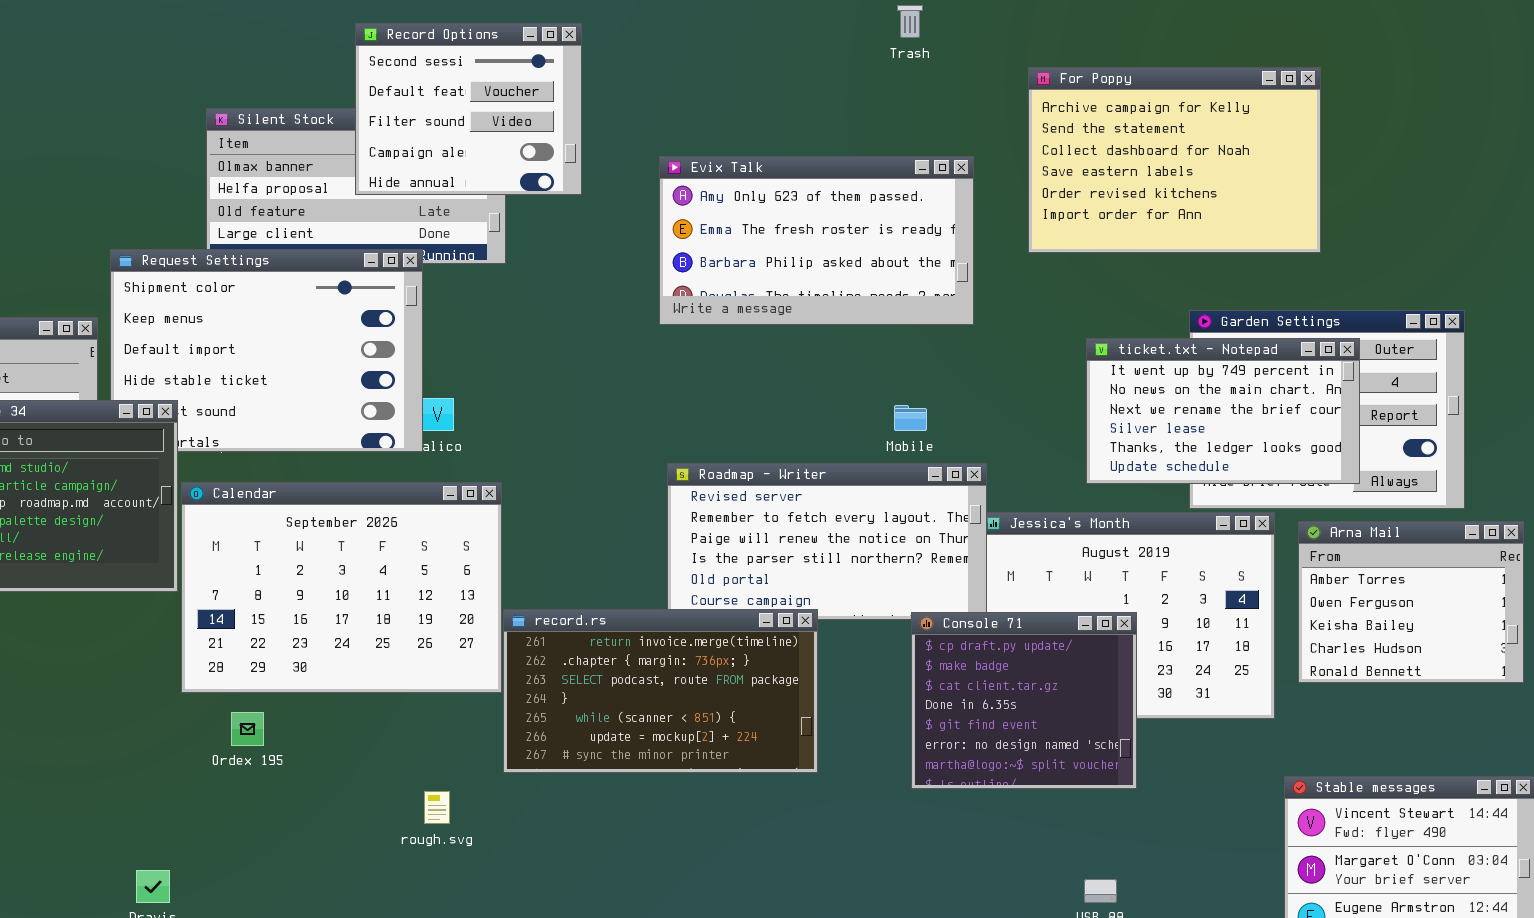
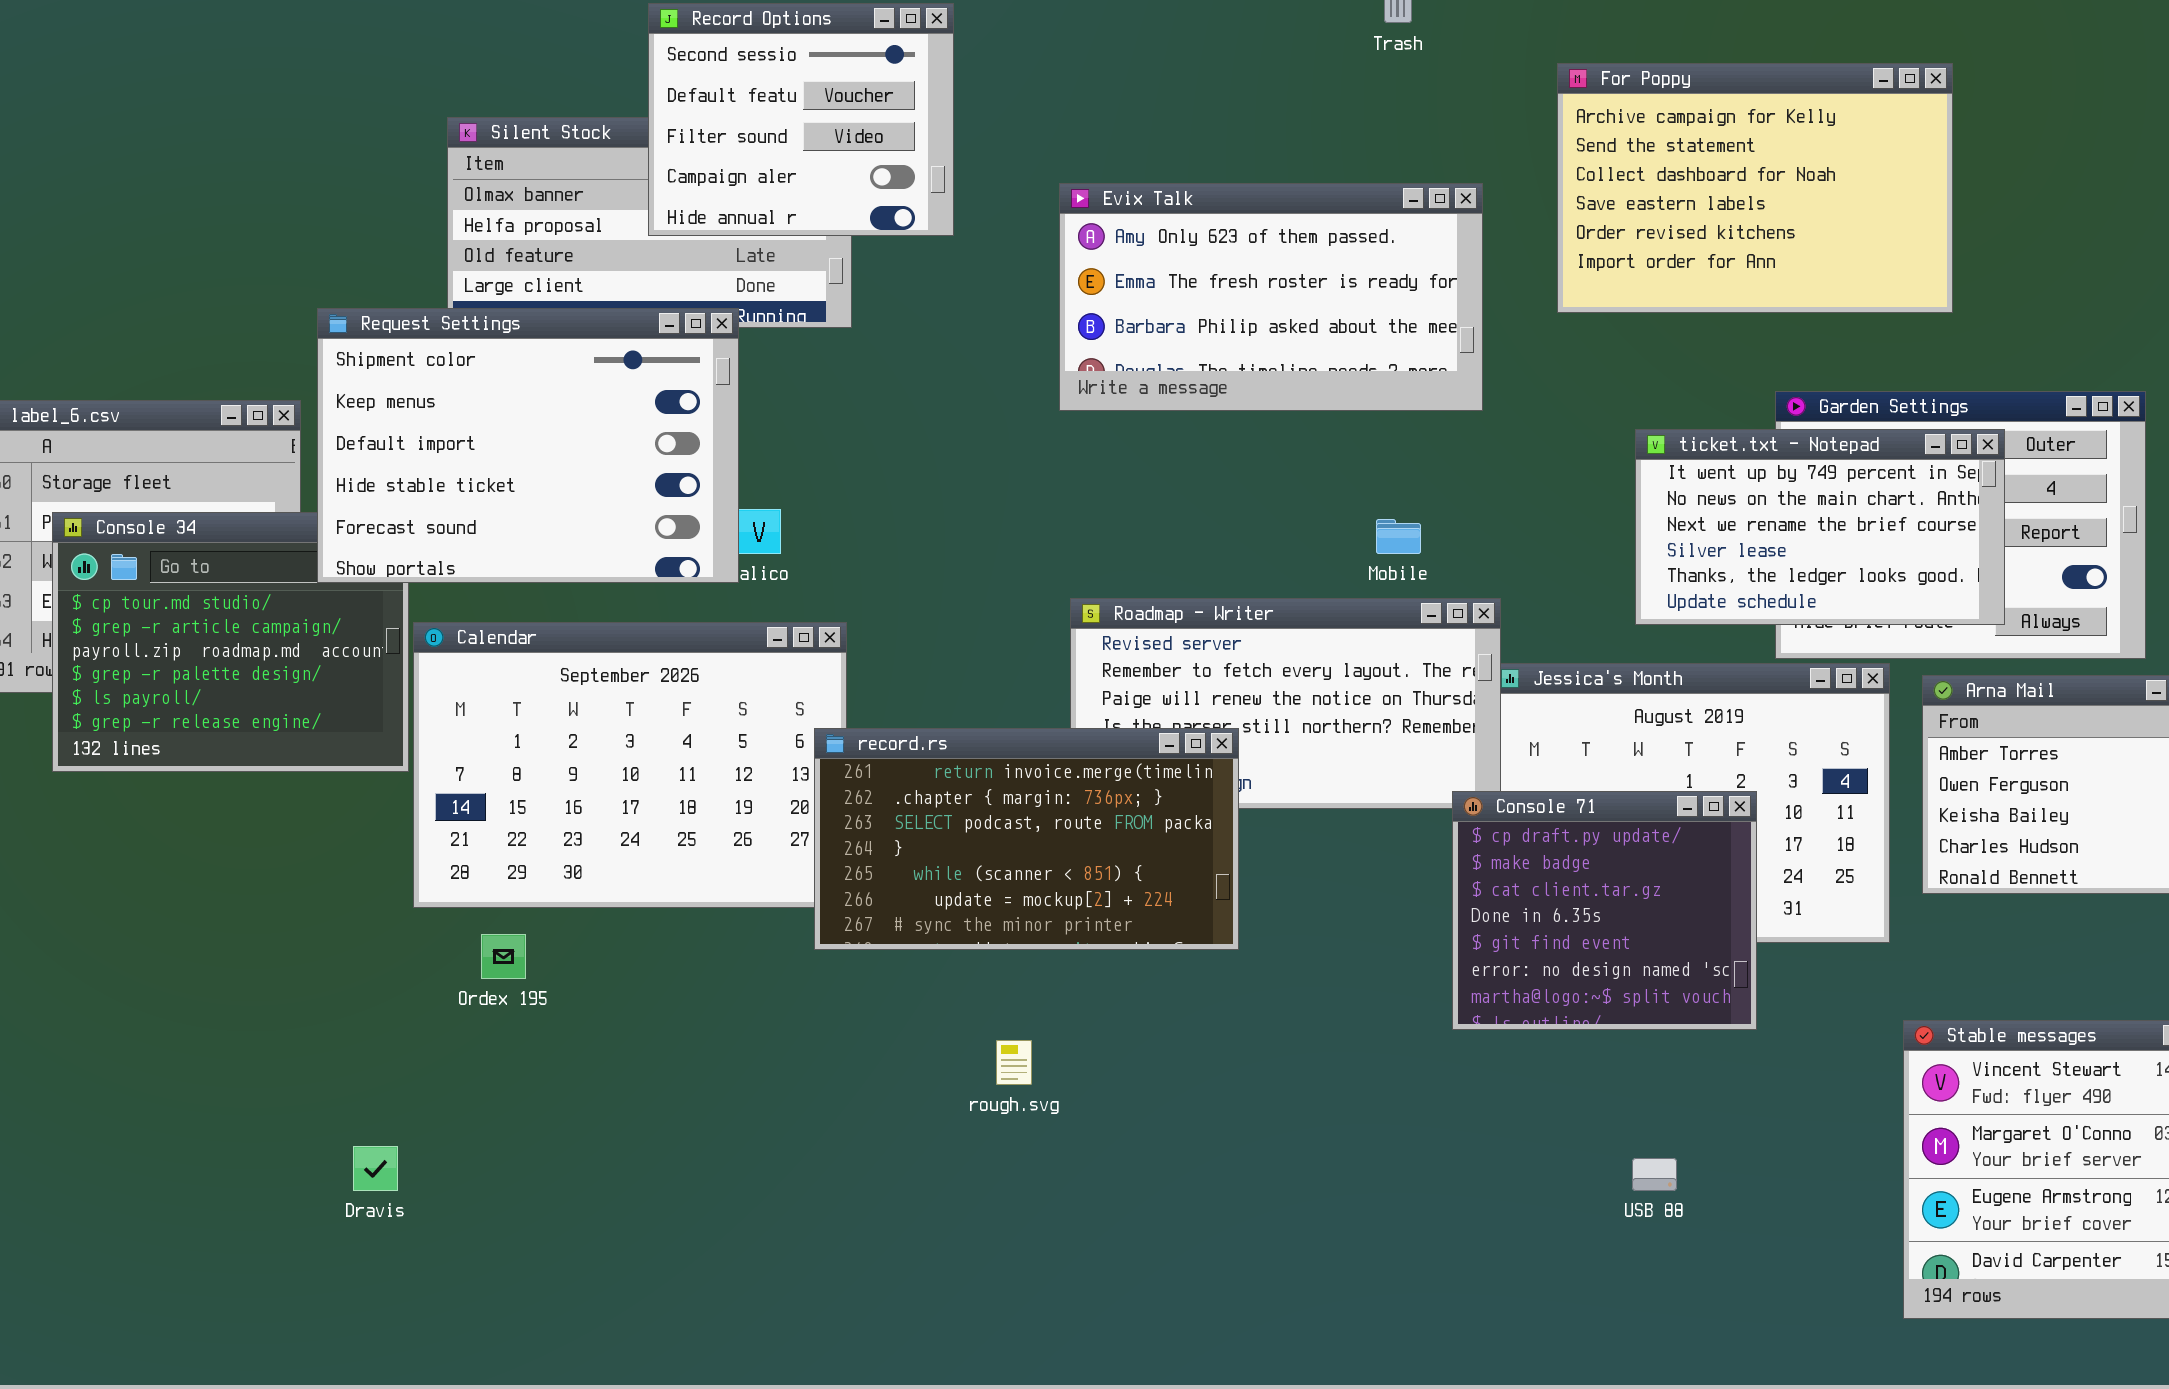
Request Settings: [110,249,423,452] -> [317,308,739,583], raised
record.rs: [503,609,818,773] -> [814,728,1239,950], moved
Console 71: [911,612,1137,789] -> [1452,791,1757,1030], moved
rough.svg: [424,791,450,824] -> [996,1040,1032,1085], moved

